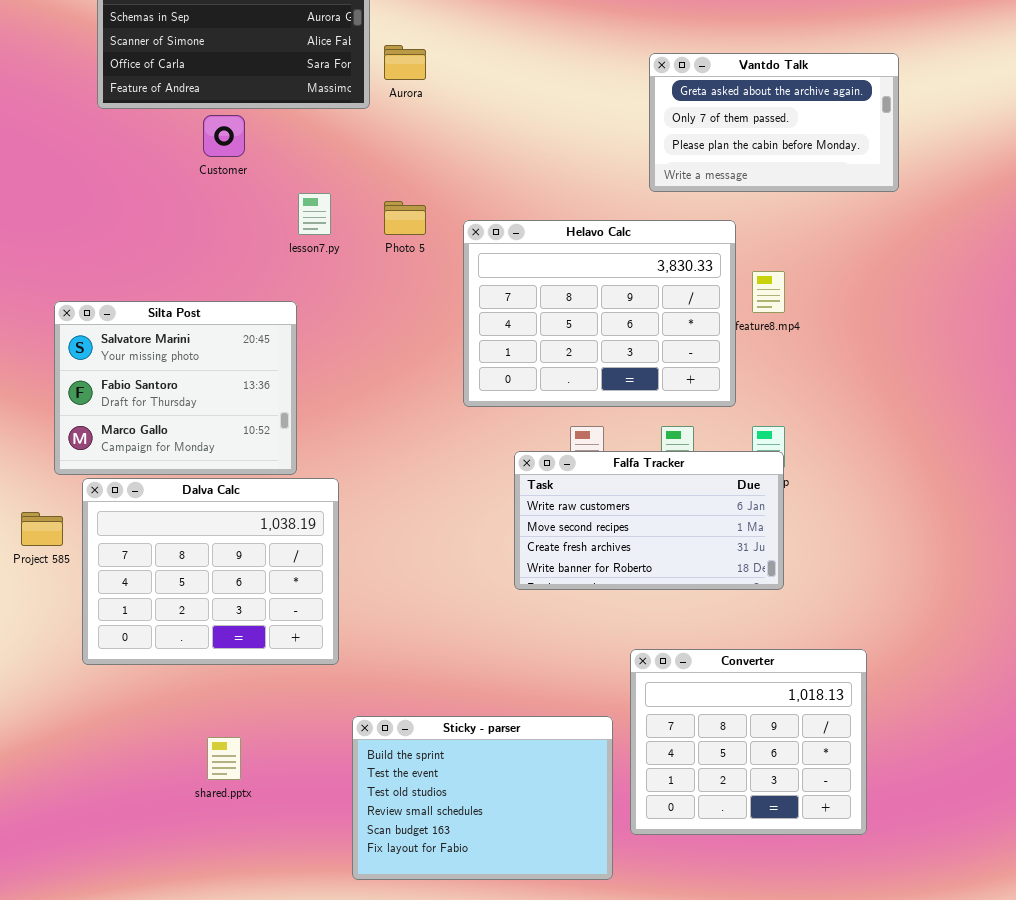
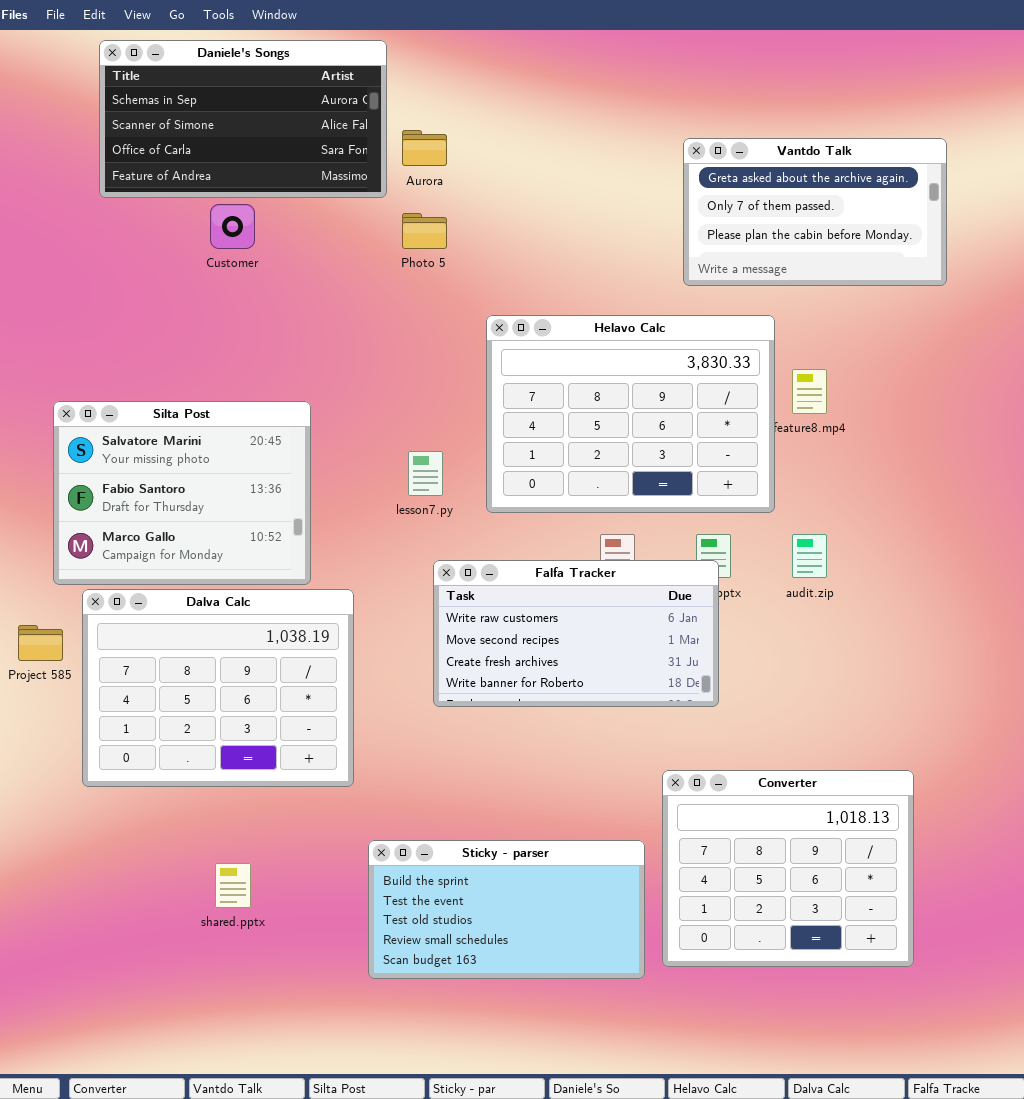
lesson7.py: [298,193,331,235] -> [408,451,443,496], moved
Photo 5: [384,201,426,235] -> [402,213,447,249], moved
Falfa Tracker: [514,451,784,590] -> [433,560,719,707], moved
Sticky - parser: [352,716,613,880] -> [368,840,645,979], resized

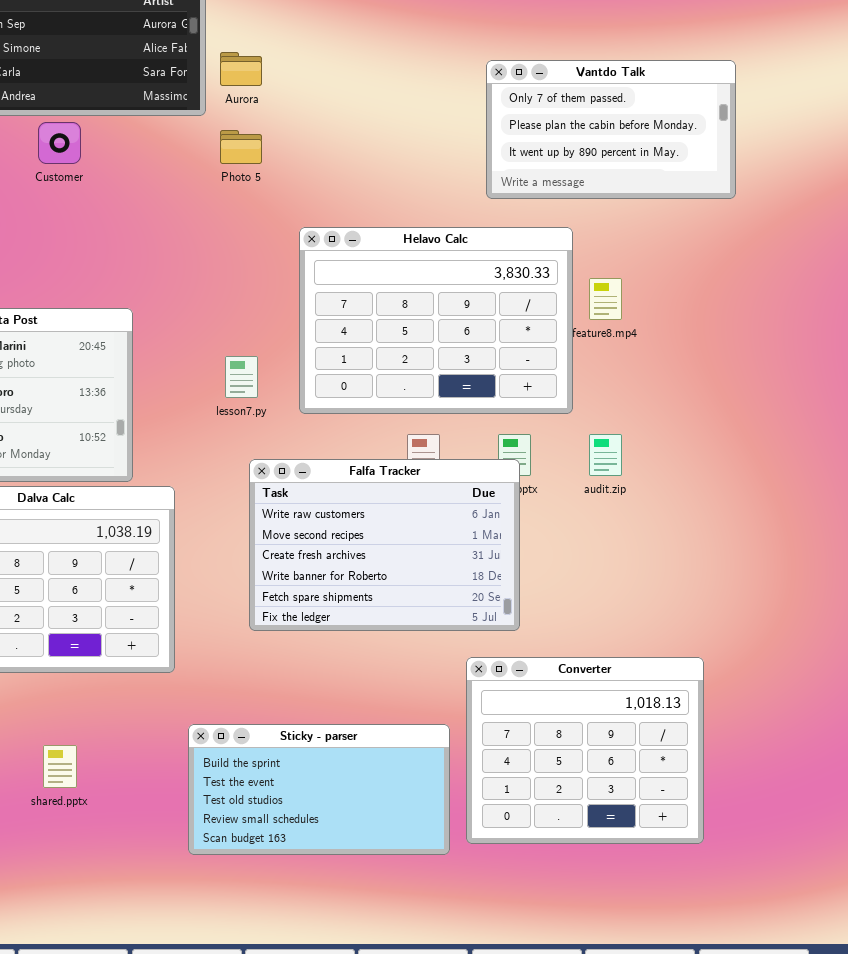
Vantdo Talk: [683,138,947,286] -> [486,60,736,199], scrolled down 1 row
Falfa Tracker: [433,560,719,707] -> [249,459,520,631], resized

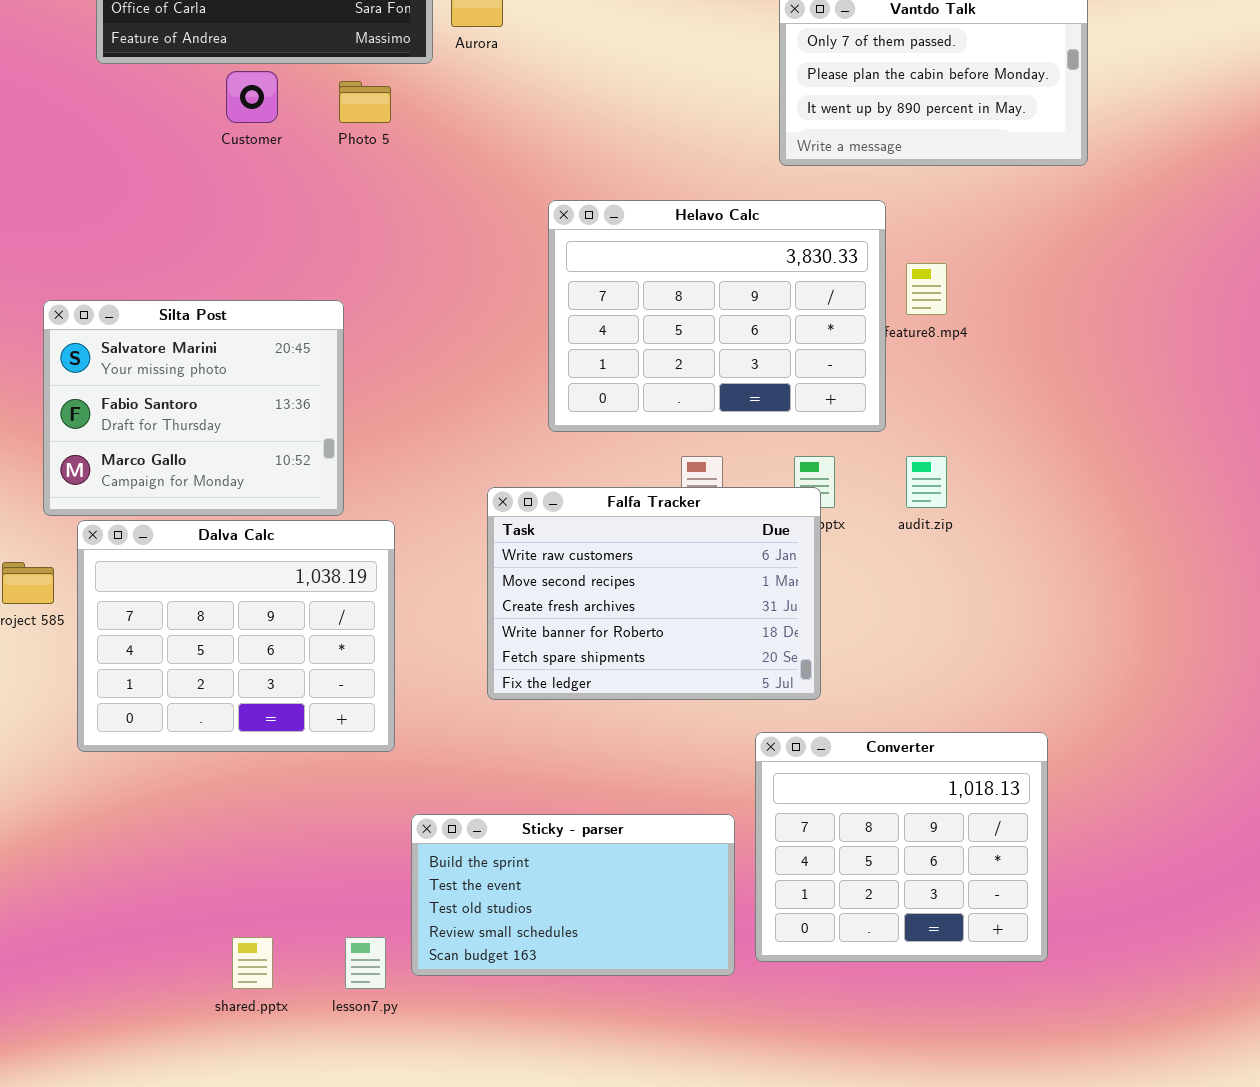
Photo 5: [220,130,262,164] -> [339,81,391,123], moved
lesson7.py: [225,356,258,398] -> [345,937,386,989], moved
shared.pptx: [43,745,77,788] -> [232,937,273,989], moved

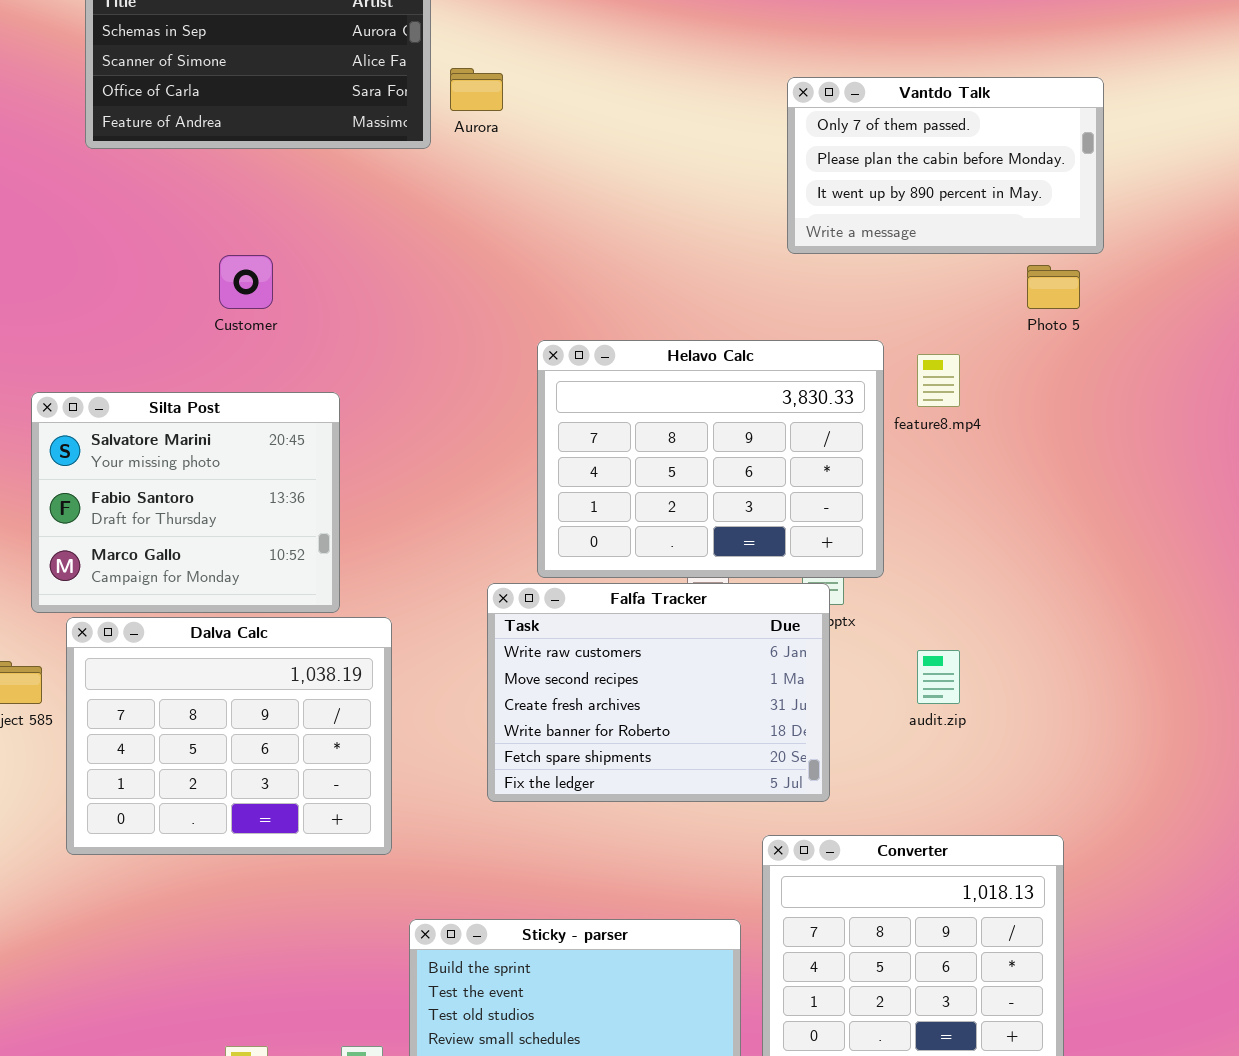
Customer: [226,71,278,123] -> [219,255,273,309], moved
Photo 5: [339,81,391,123] -> [1027,265,1080,309], moved
Helavo Calc: [548,200,886,432] -> [537,340,884,578], moved
audit.zip: [906,456,947,508] -> [917,650,960,704], moved

